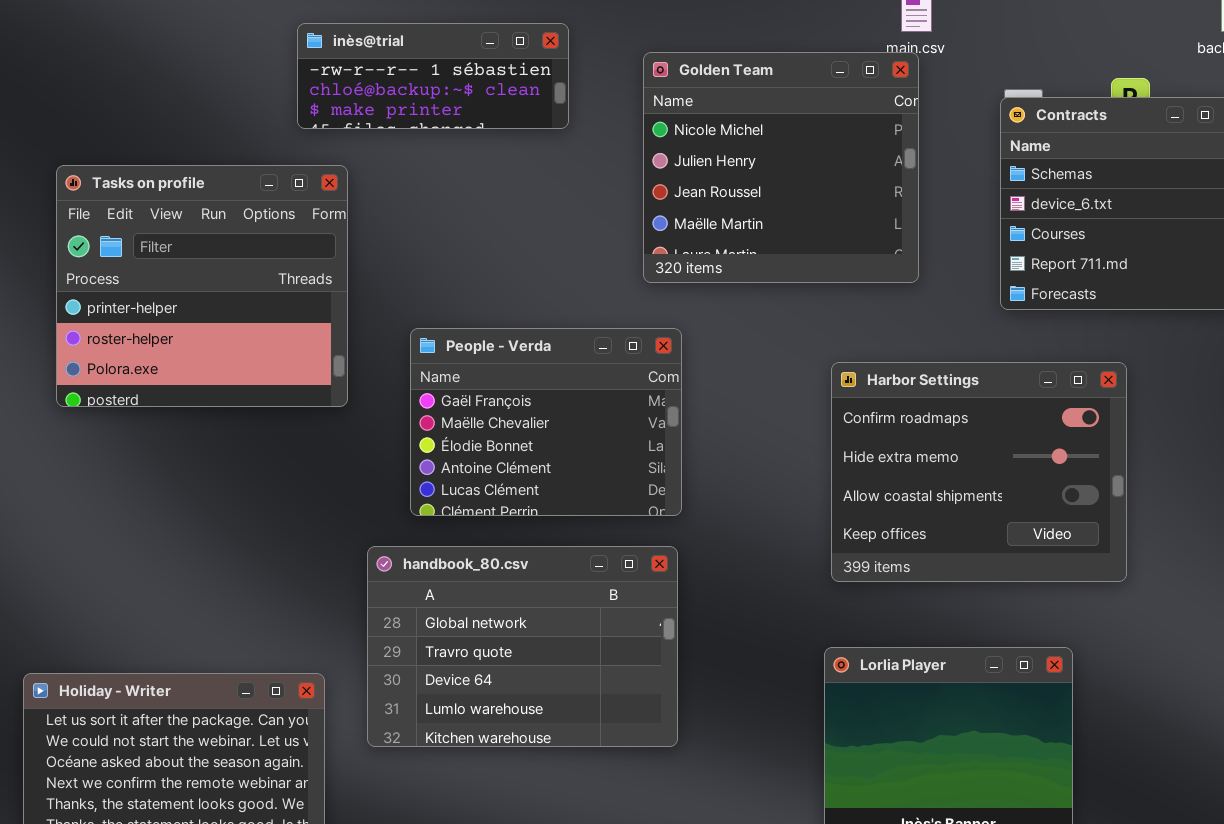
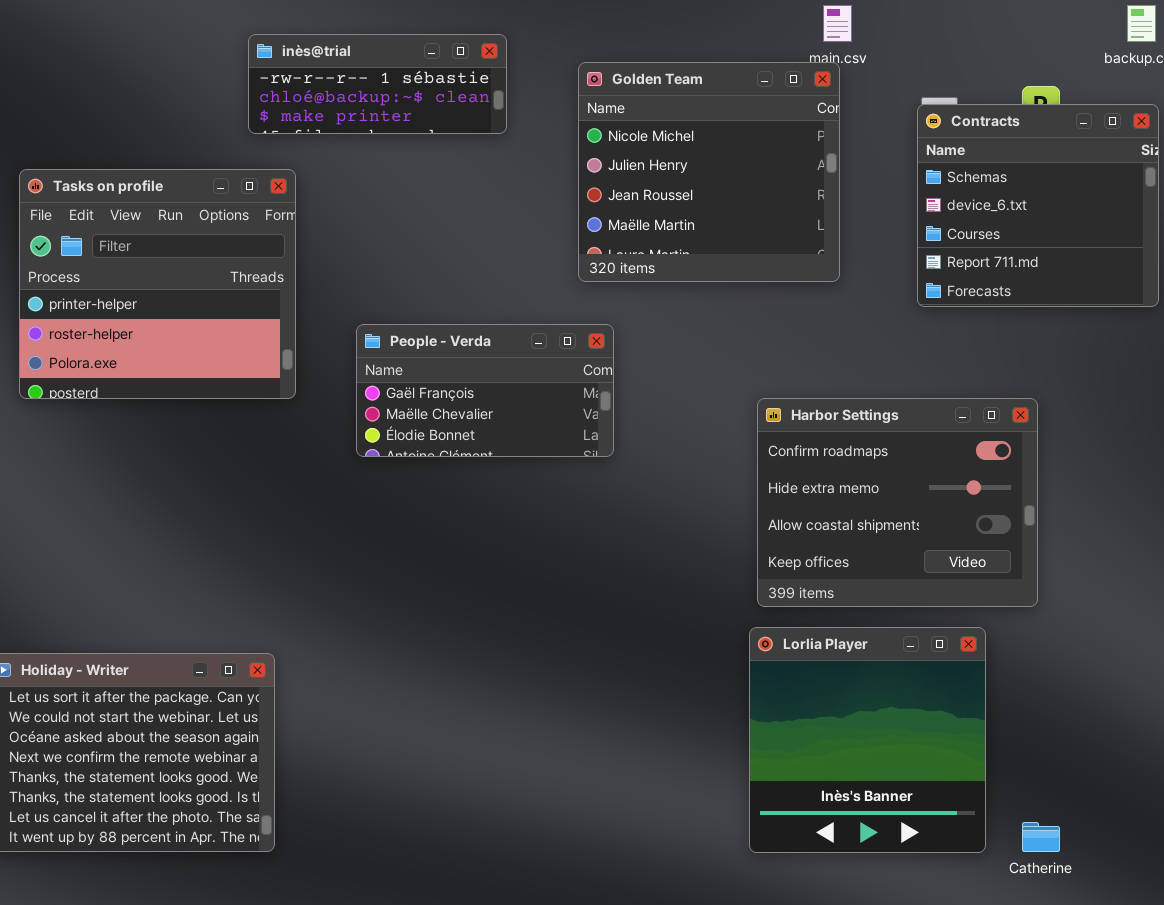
People - Verda: [410,328,682,516] -> [356,324,614,457], resized
Harbor Settings: [831,362,1127,582] -> [757,398,1038,607], moved
handbook_80.csv: [367,546,678,747] -> none, closed

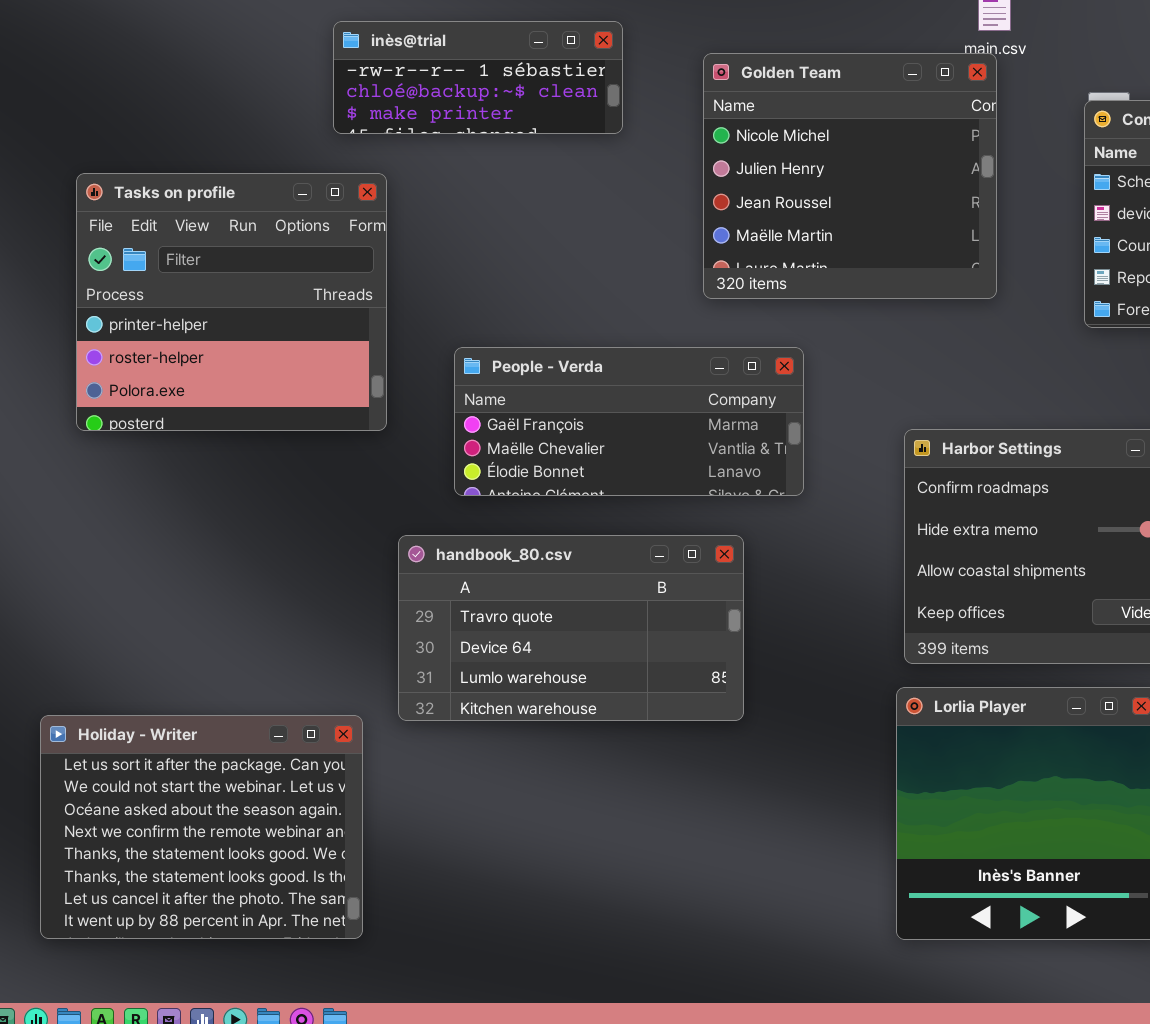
People - Verda: [356,324,614,457] -> [454,347,804,496], resized
handbook_80.csv: none -> [398,535,744,721], opened

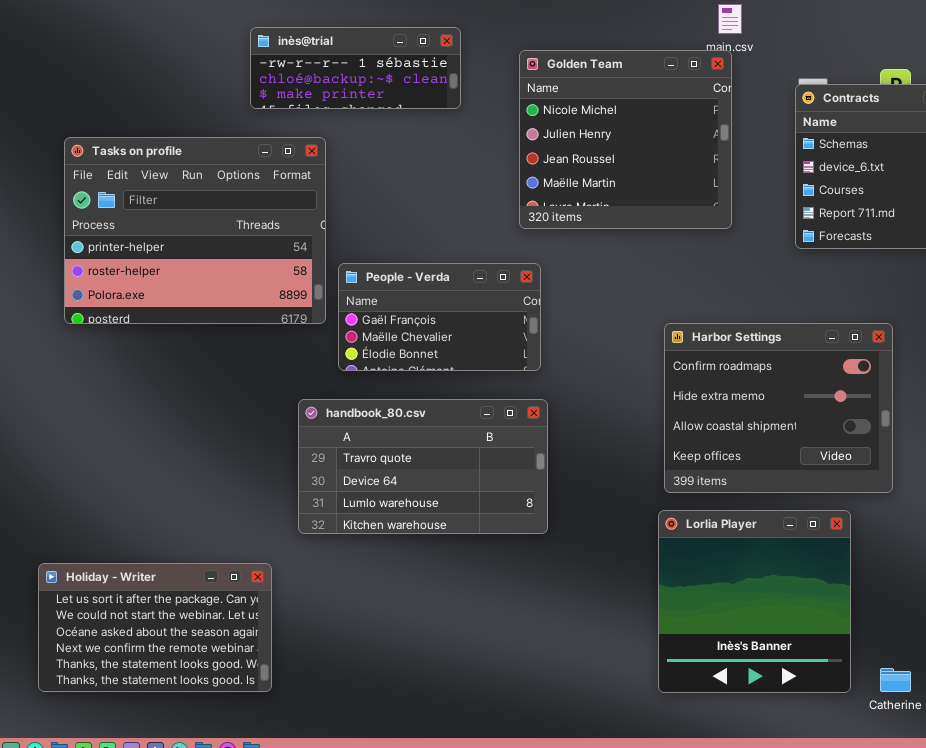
Tasks on profile: [76,173,387,431] -> [64,137,326,324], resized
People - Verda: [454,347,804,496] -> [338,263,541,371], resized
Holiday - Writer: [40,715,363,939] -> [38,563,272,692], resized

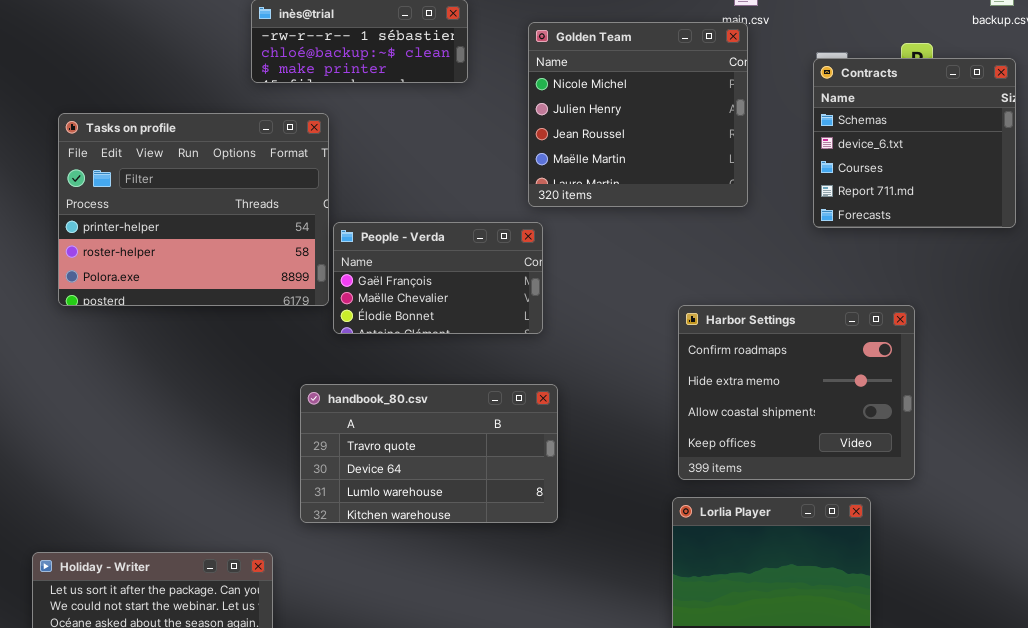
People - Verda: [338,263,541,371] -> [333,222,543,334], moved

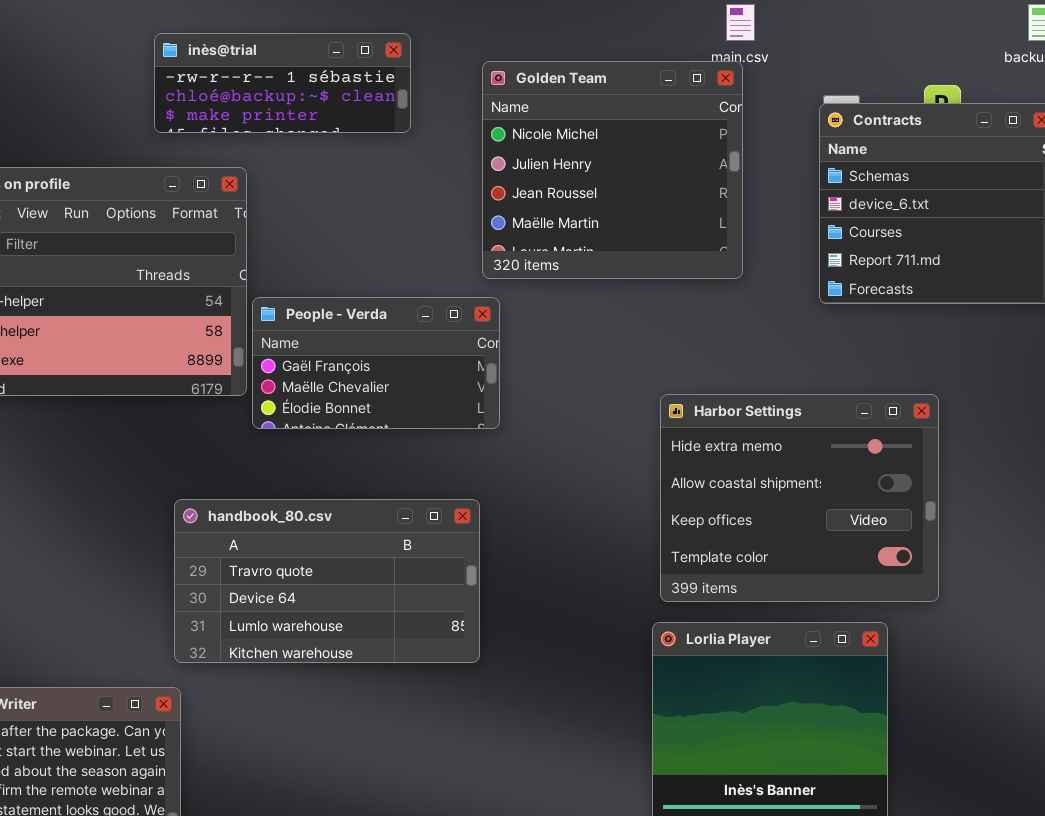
Harbor Settings: [678,305,915,480] -> [660,394,939,602], scrolled down 1 row
handbook_80.csv: [300,384,558,523] -> [174,499,480,663], moved

